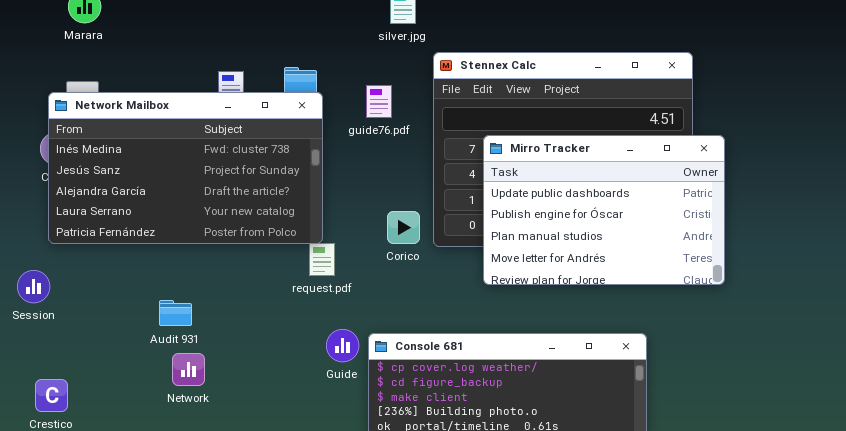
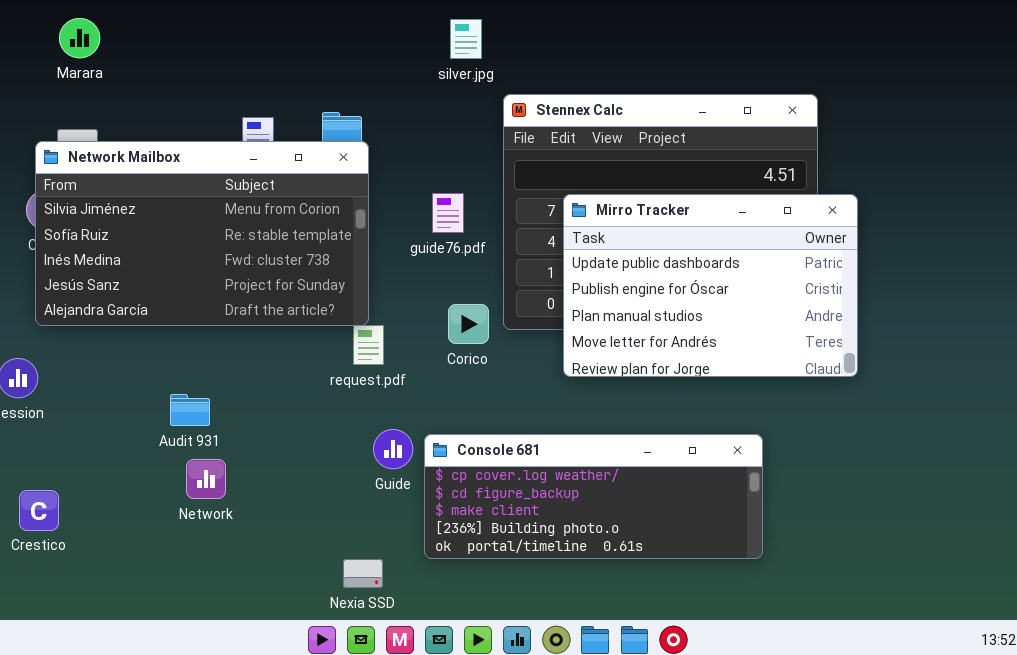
guide76.pdf: [366,85,392,118] -> [432,193,464,233], moved
Network Mailbox: [48,92,323,244] -> [35,141,369,326], scrolled up 2 rows
Corico: [387,211,420,244] -> [448,304,489,344], moved

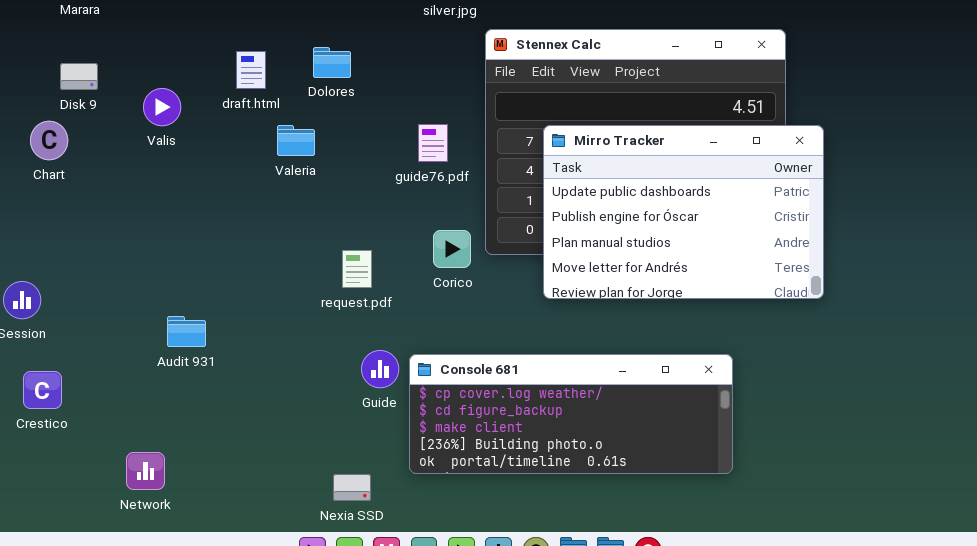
Network Mailbox: [35,141,369,326] -> none, closed
Network: [186,459,226,499] -> [126,452,165,490], moved
Crestico: [19,490,59,531] -> [23,371,62,409], moved

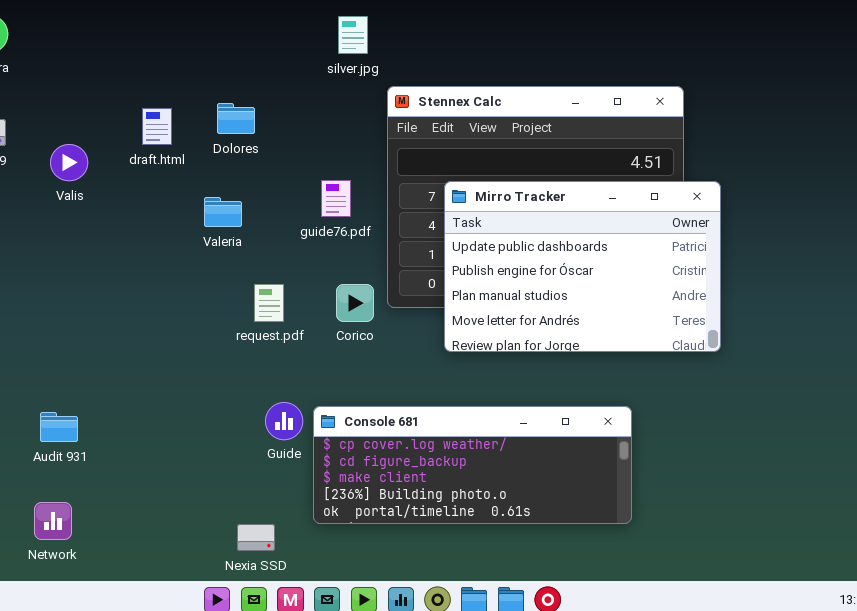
Valeria: [277,125,315,156] -> [204,197,242,227], moved
request.pdf: [342,250,372,288] -> [254,284,284,322], moved
Audit 931: [167,316,206,347] -> [40,412,78,442], moved

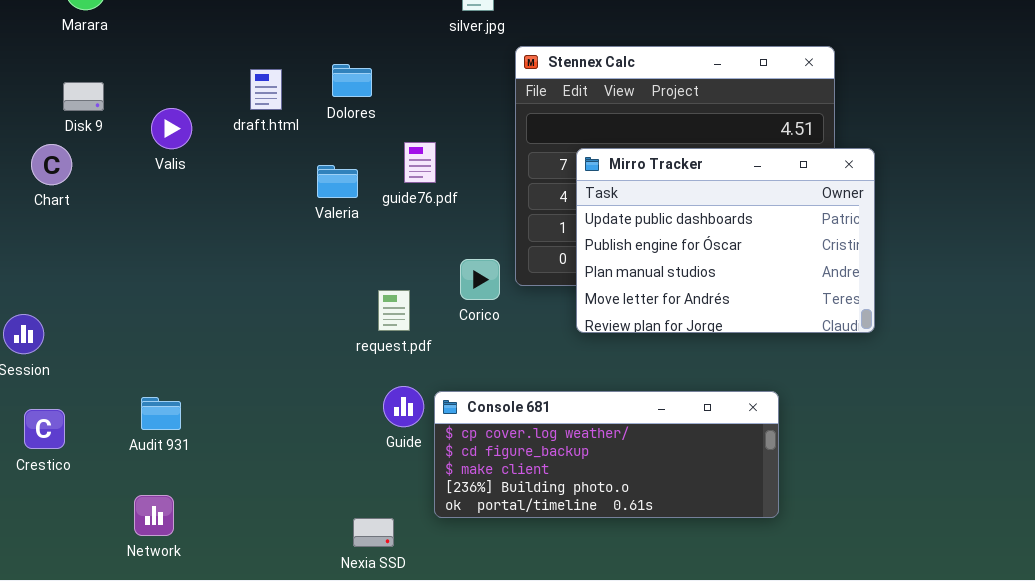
guide76.pdf: [321,180,351,217] -> [404,142,436,183], moved
request.pdf: [254,284,284,322] -> [378,290,410,331], moved

